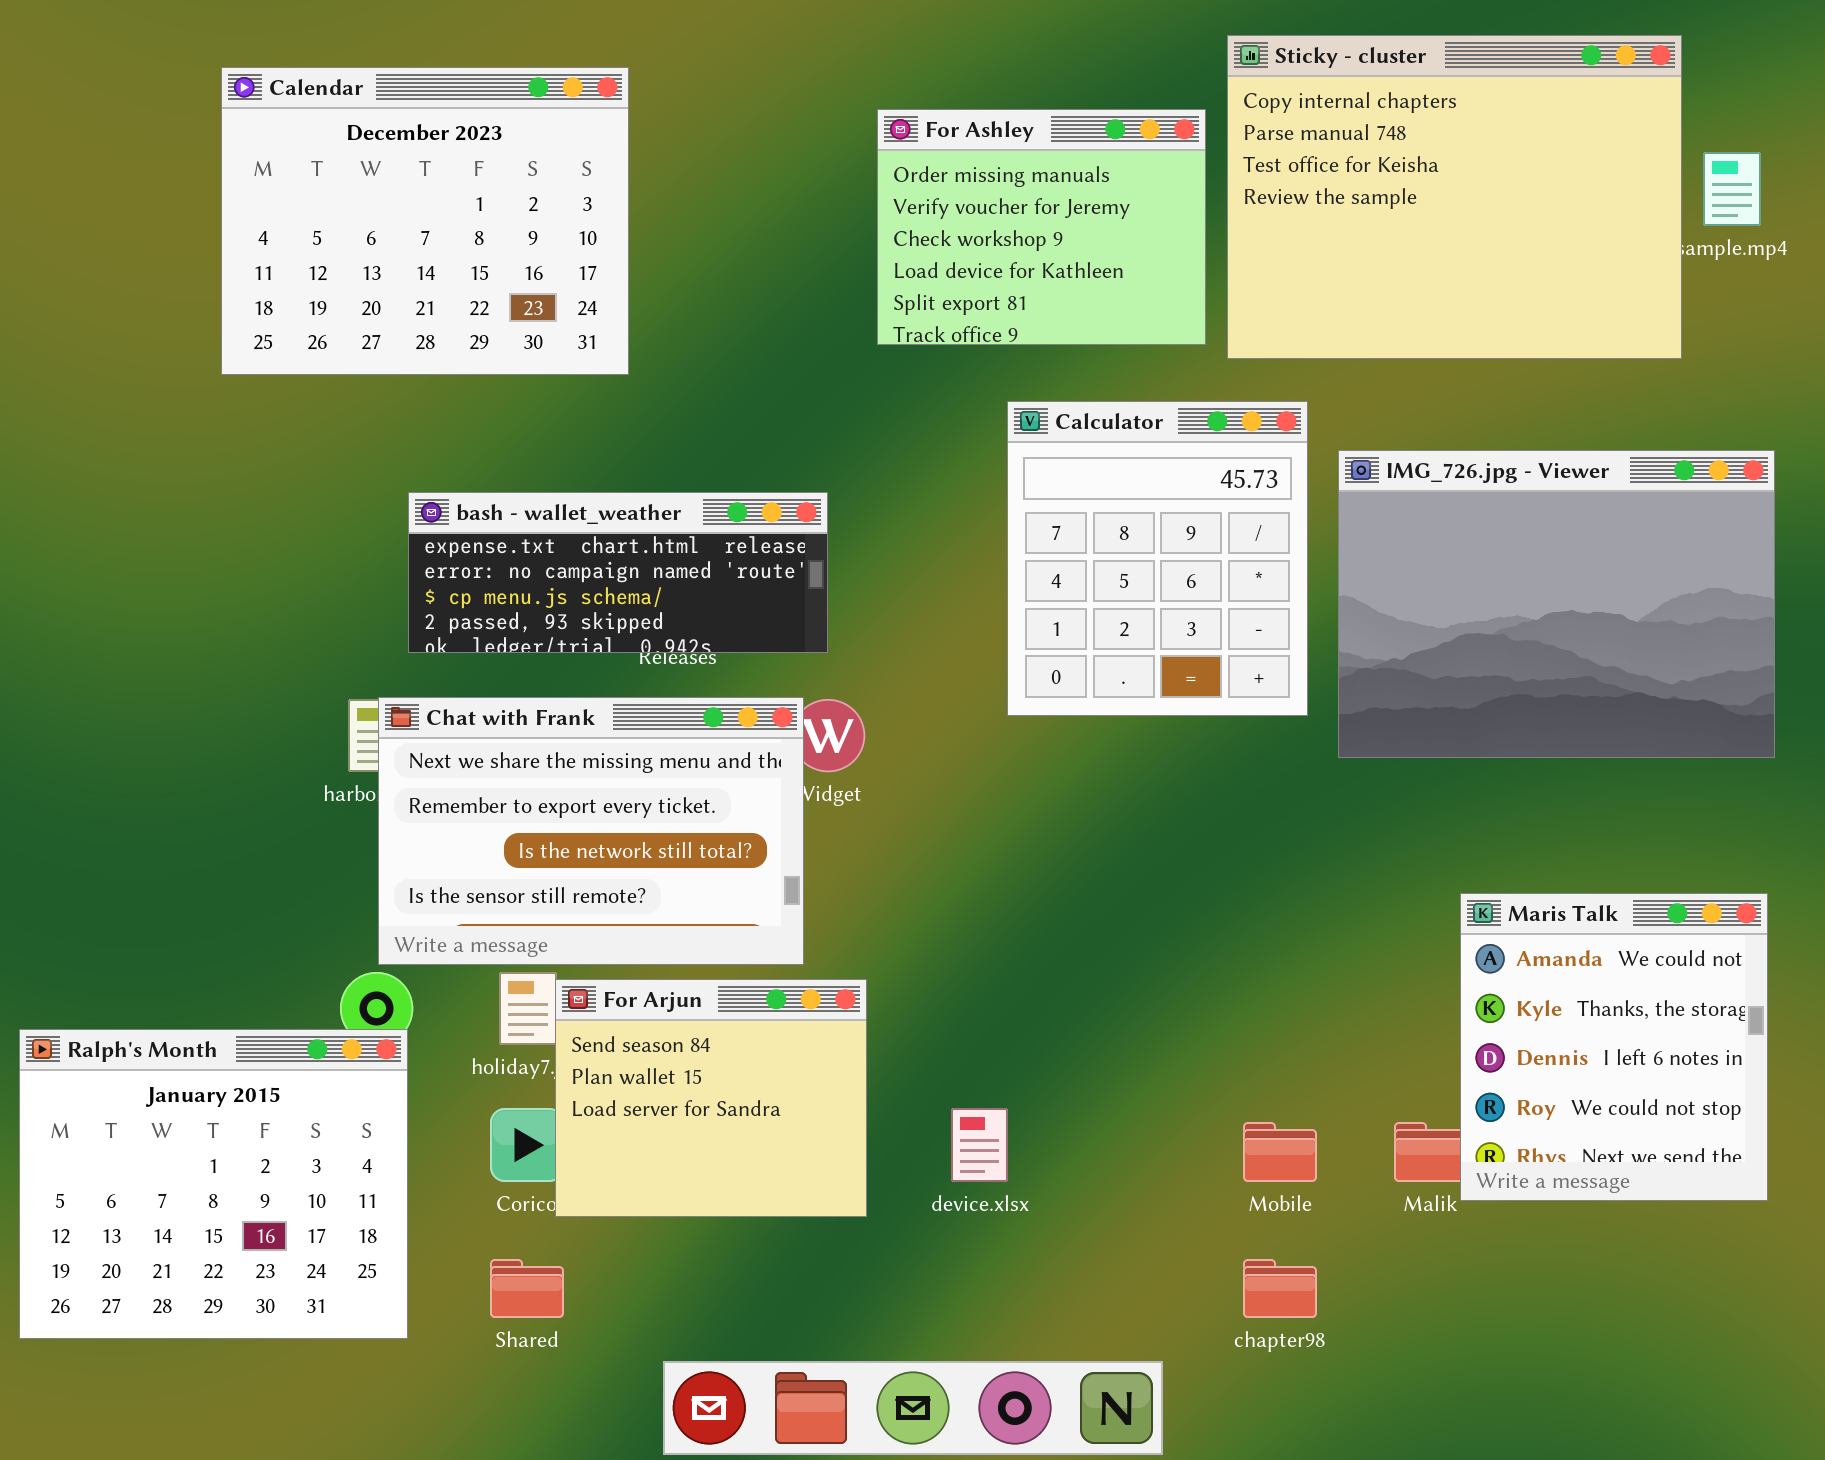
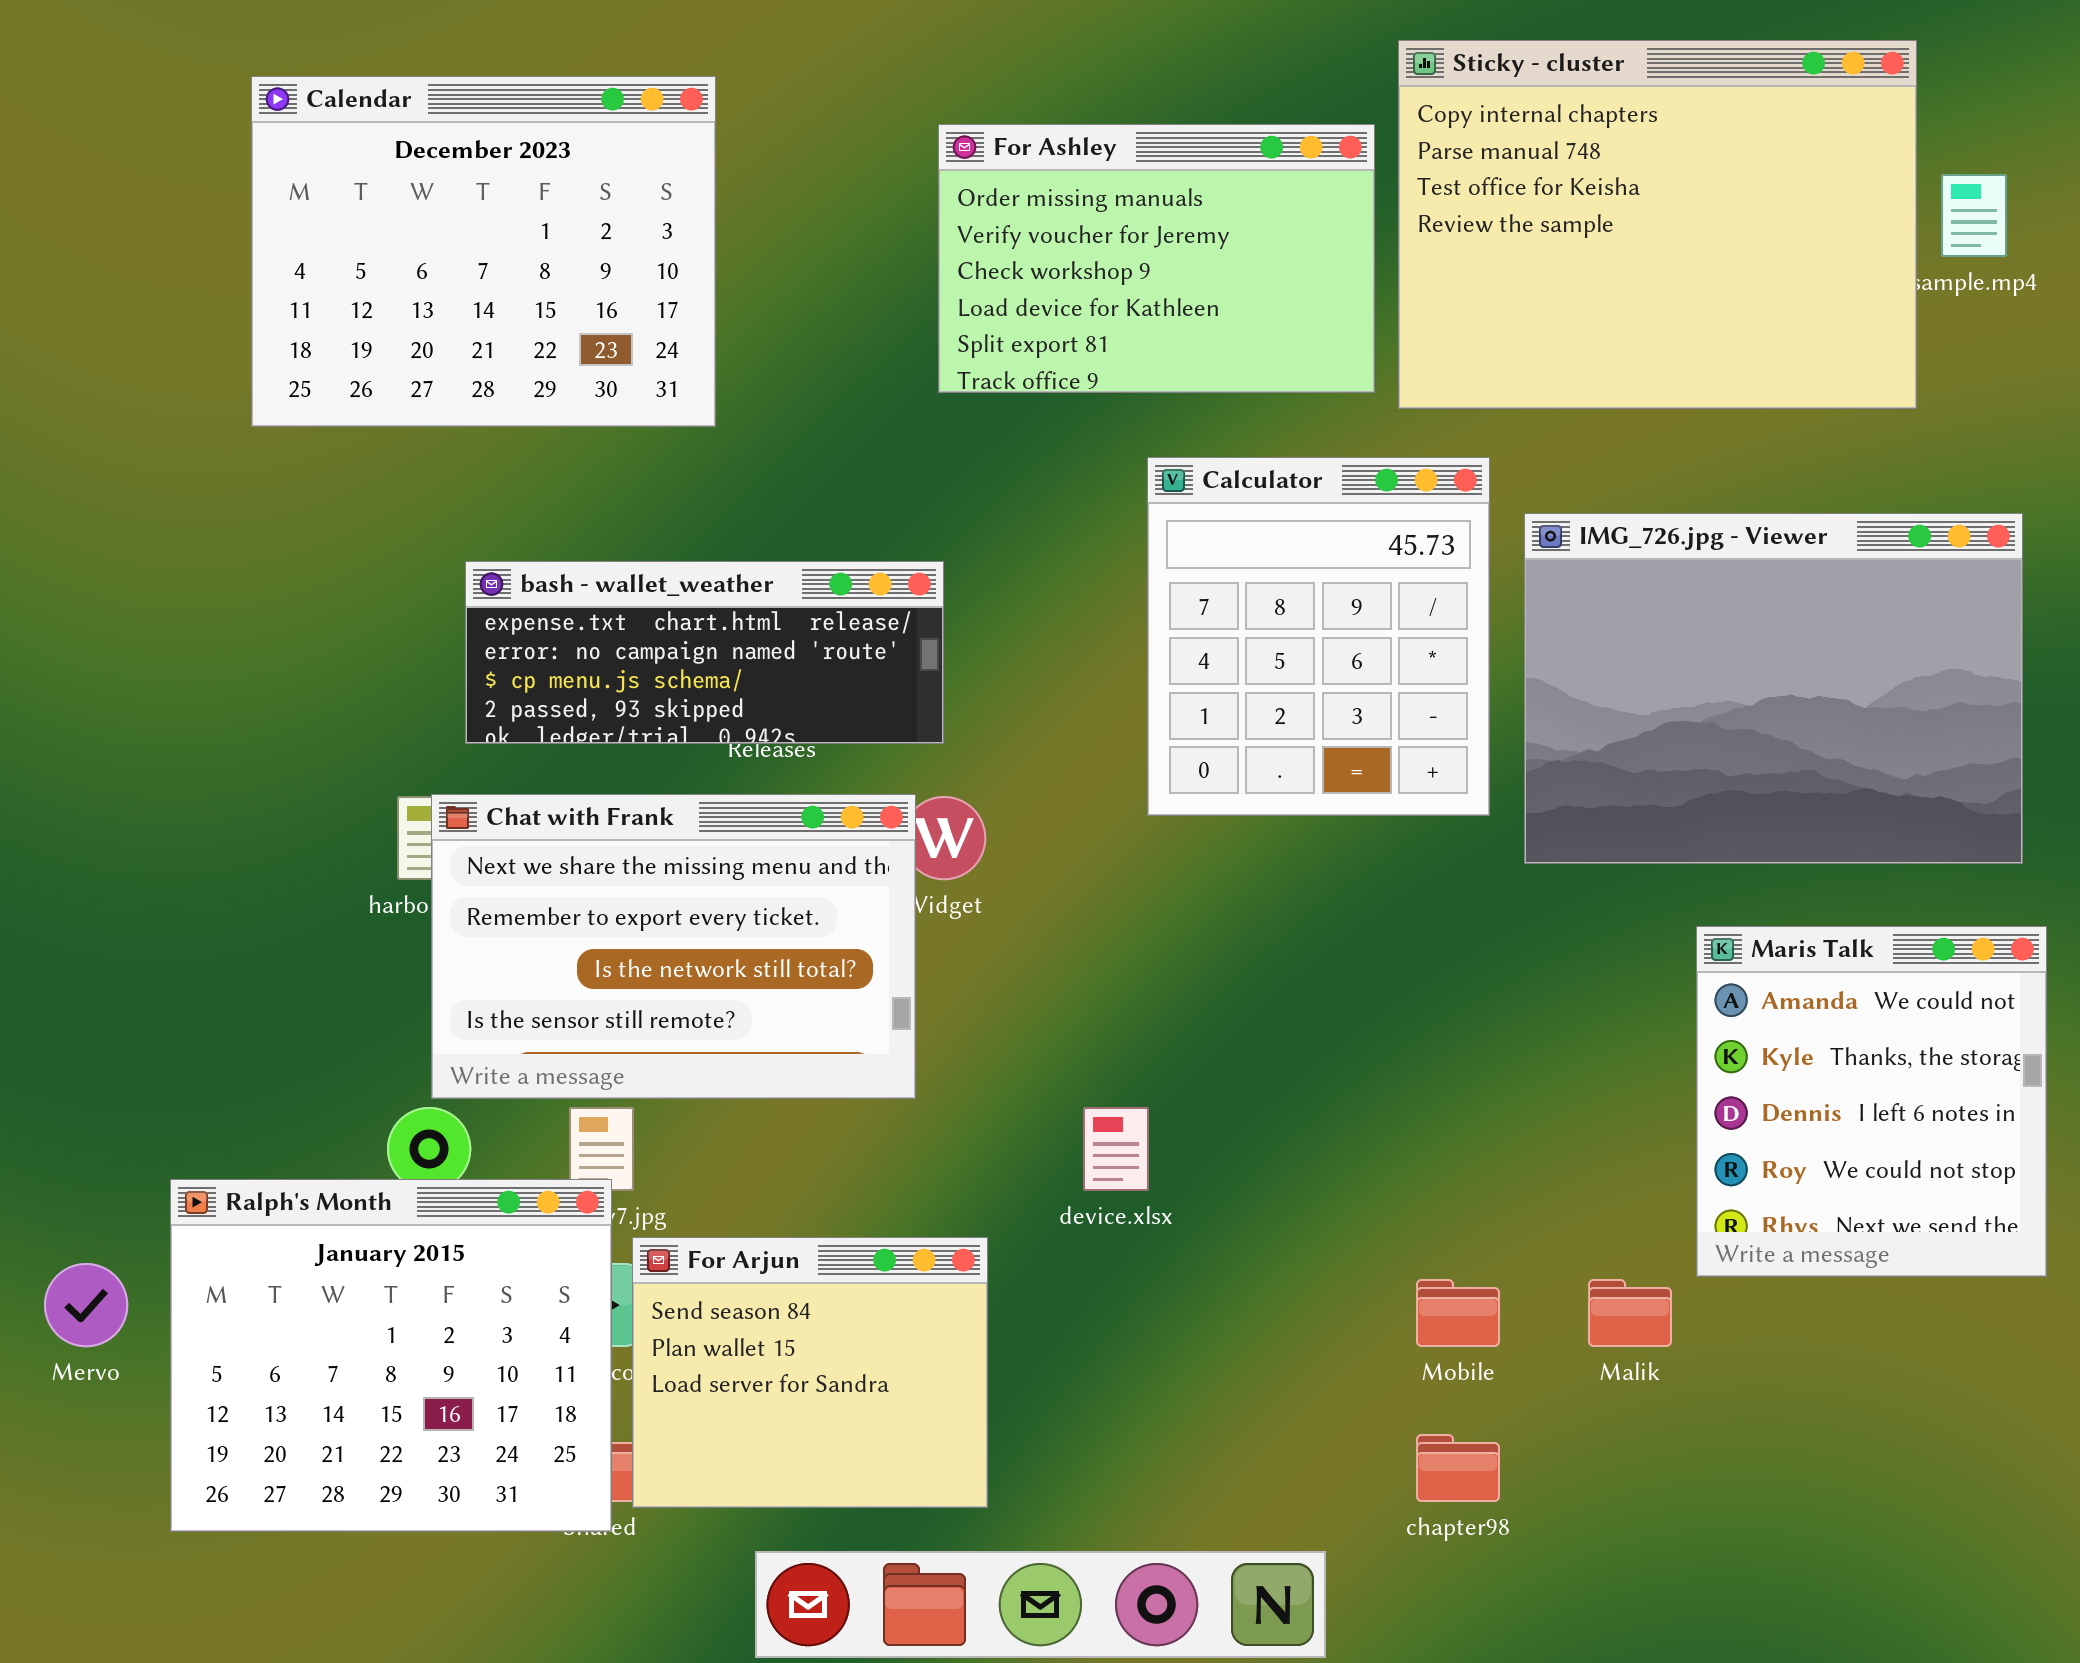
For Ashley: [877,109,1206,345] -> [938,124,1375,393], resized
Maris Talk: [1460,893,1768,1201] -> [1696,926,2047,1277], moved
For Arjun: [555,979,867,1217] -> [632,1237,988,1508], moved
Ralph's Month: [19,1029,408,1339] -> [170,1179,612,1532], moved
device.xlsx: [951,1108,1008,1182] -> [1083,1107,1149,1191], moved

